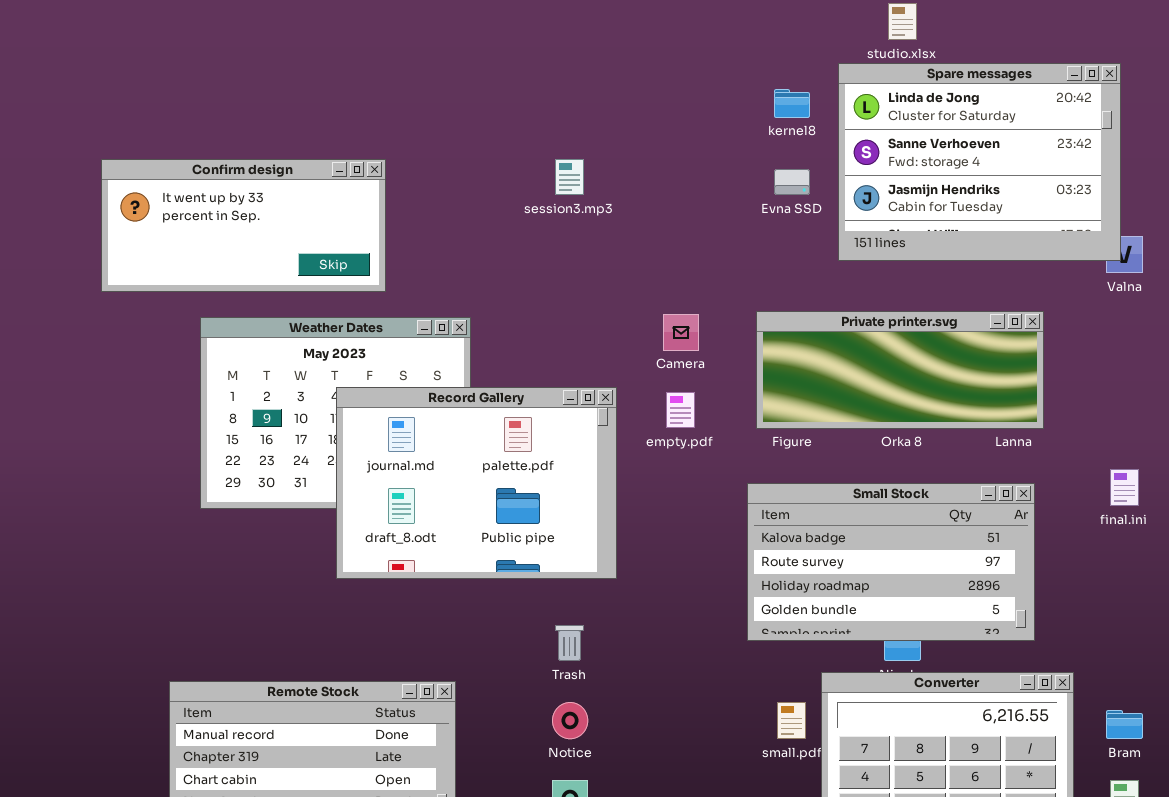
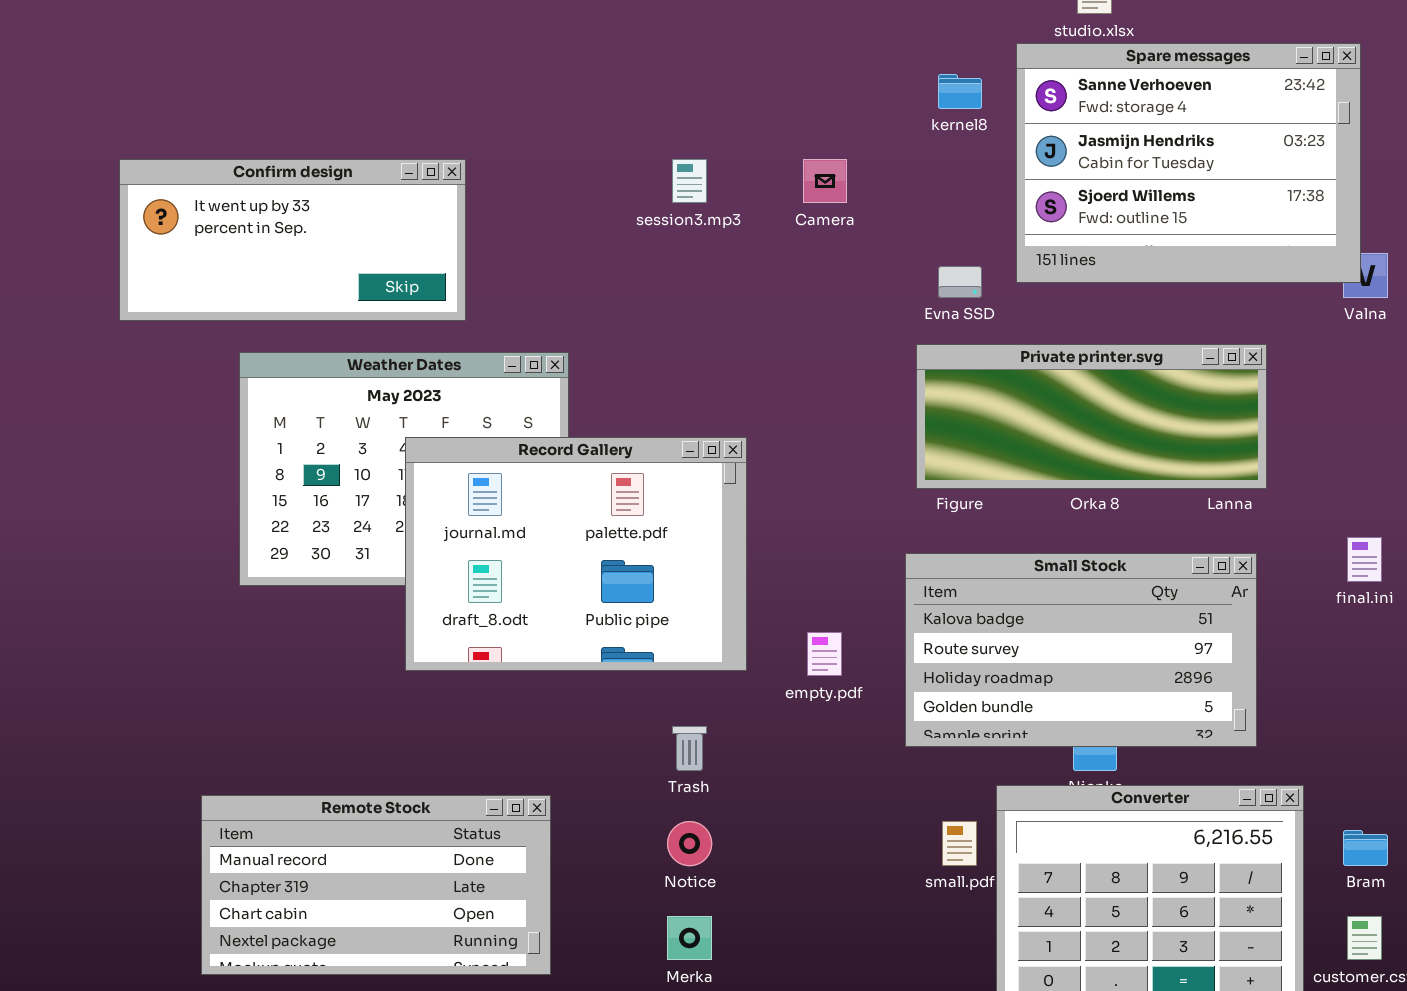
Spare messages: [838,63,1121,261] -> [1016,43,1361,283], scrolled down 1 row
Evna SSD: [774,169,810,195] -> [938,266,982,298], moved
Camera: [663,314,699,351] -> [803,159,847,203], moved
empty.pdf: [666,392,695,428] -> [807,632,842,676], moved

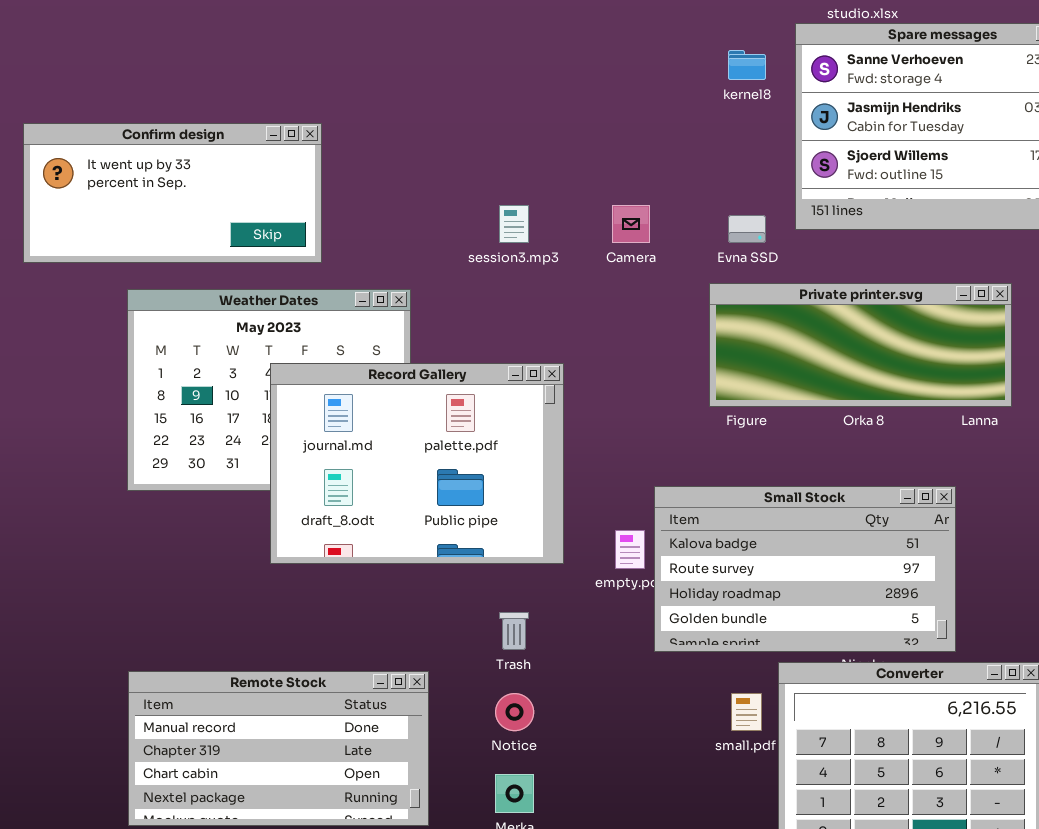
session3.mp3: [672,159,707,203] -> [499,205,529,243], moved
Camera: [803,159,847,203] -> [612,205,650,243], moved
Small Stock: [905,553,1257,747] -> [654,486,956,652], moved
Remote Stock: [201,795,551,975] -> [128,671,429,826], moved

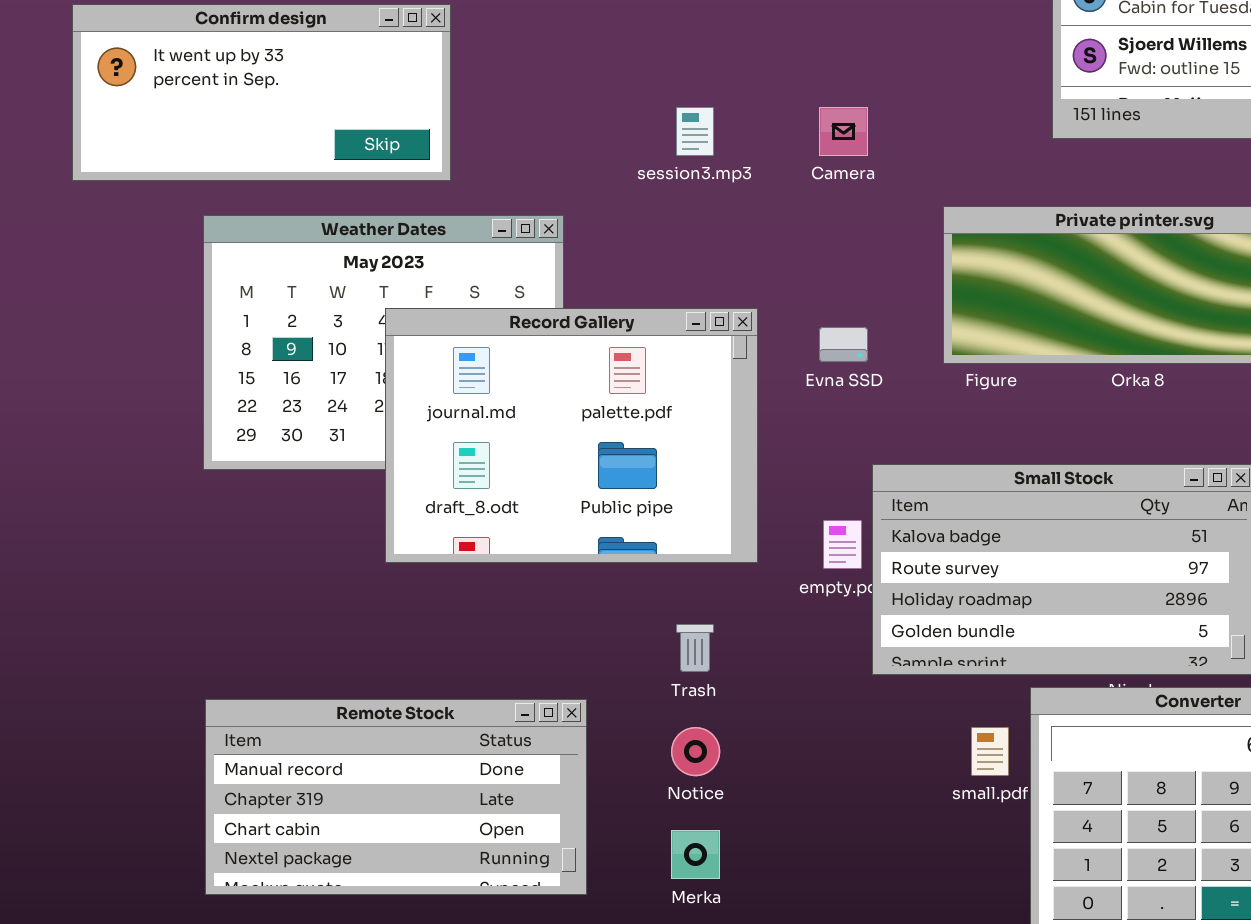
Evna SSD: [728,215,766,243] -> [819,327,868,362], moved

